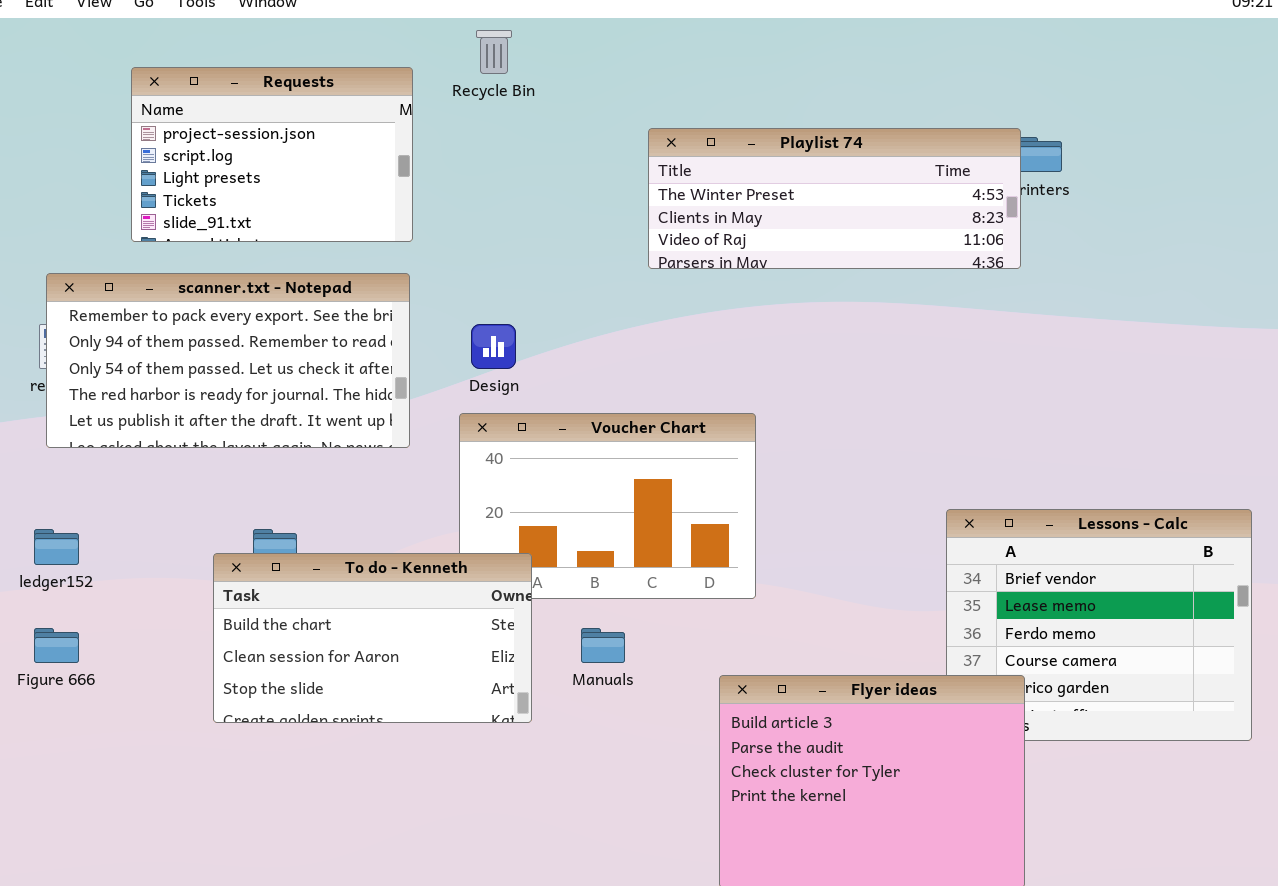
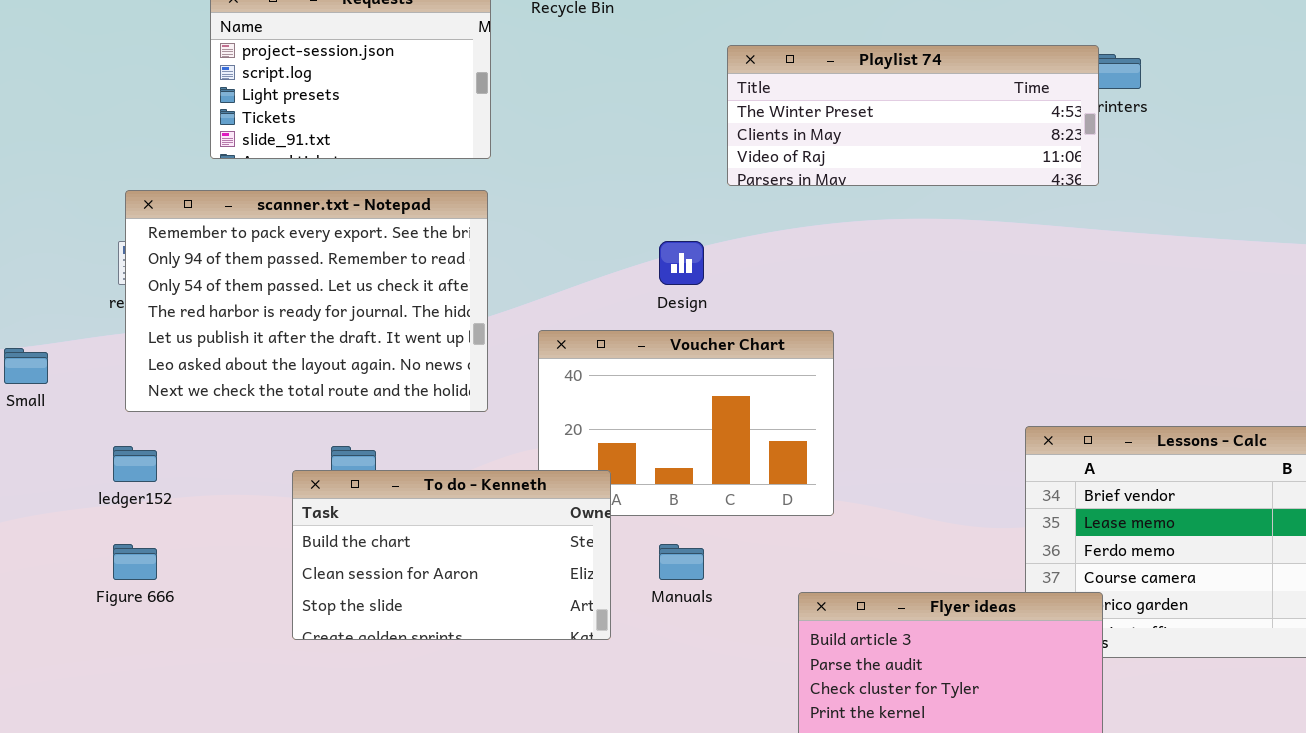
scanner.txt - Notepad: [46,273,410,448] -> [125,190,488,412], resized
Design: [471,324,516,369] -> [659,241,704,285], moved

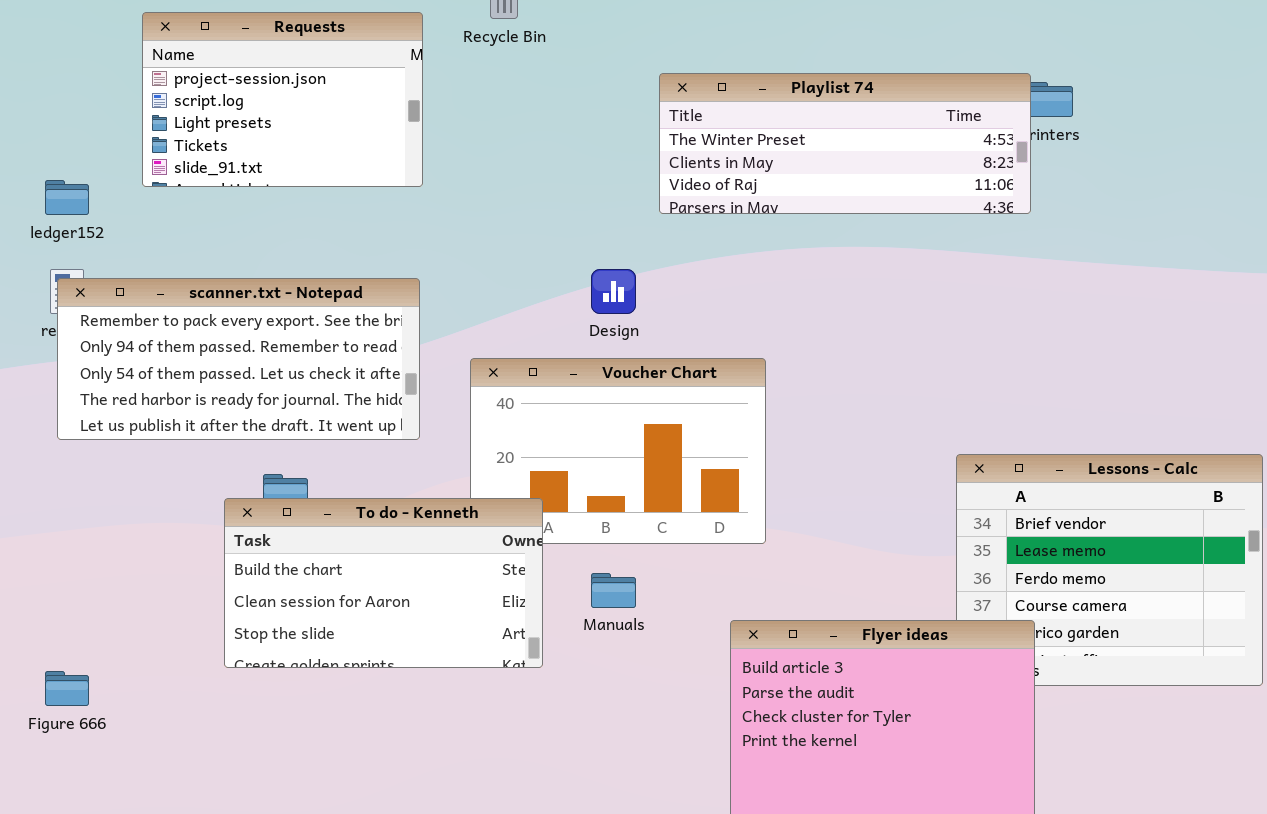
scanner.txt - Notepad: [125,190,488,412] -> [57,278,420,440], resized
ledger152: [113,446,157,482] -> [45,180,89,215], moved
Figure 666: [113,544,157,580] -> [45,671,89,706], moved

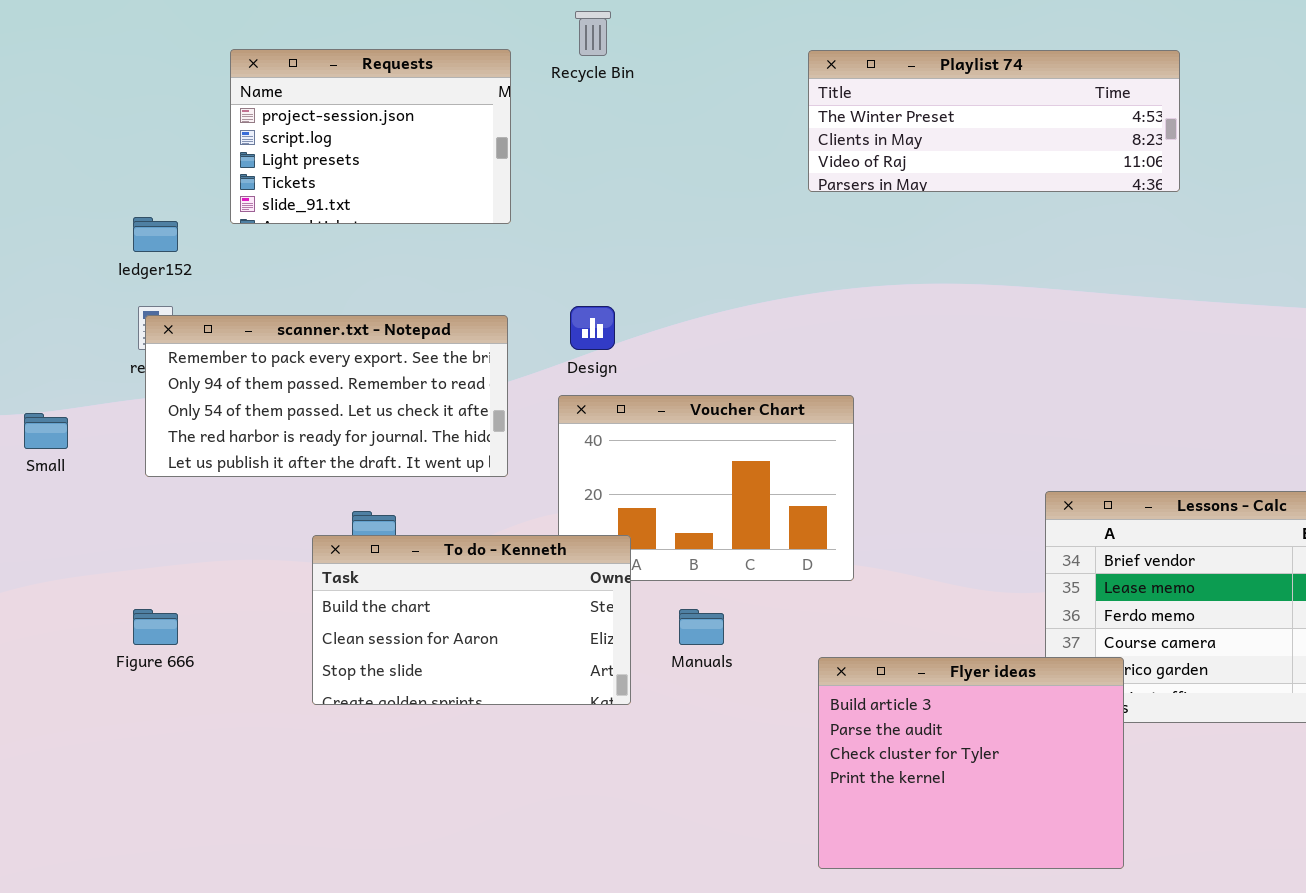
Playlist 74: [659,73,1031,214] -> [808,50,1180,192], moved
Design: [591,269,636,314] -> [570,306,615,350], moved
Figure 666: [45,671,89,706] -> [133,609,178,645], moved

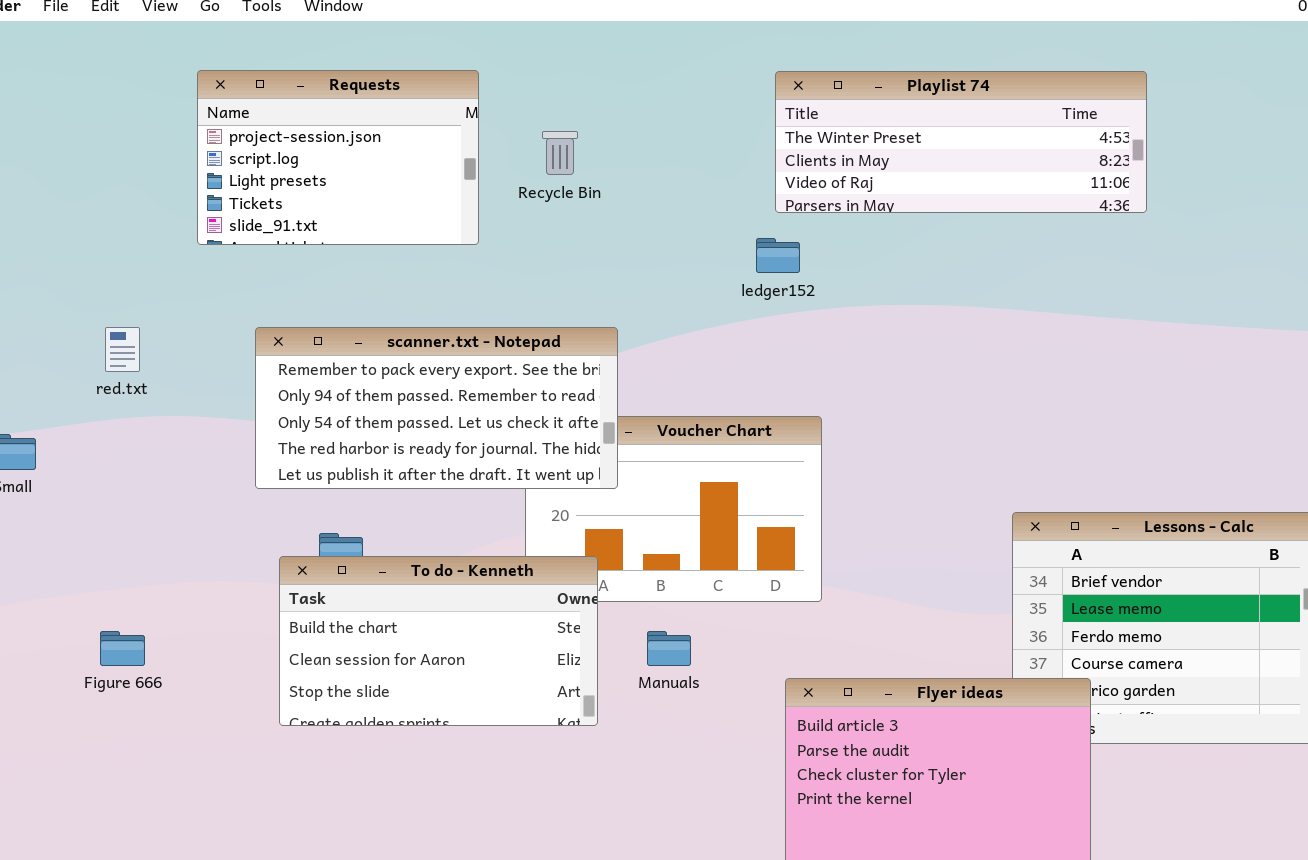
Recycle Bin: [575,11,611,56] -> [542,131,578,175], moved
ledger152: [133,217,178,252] -> [756,238,800,273], moved
scanner.txt - Notepad: [145,315,508,477] -> [255,327,618,489], moved

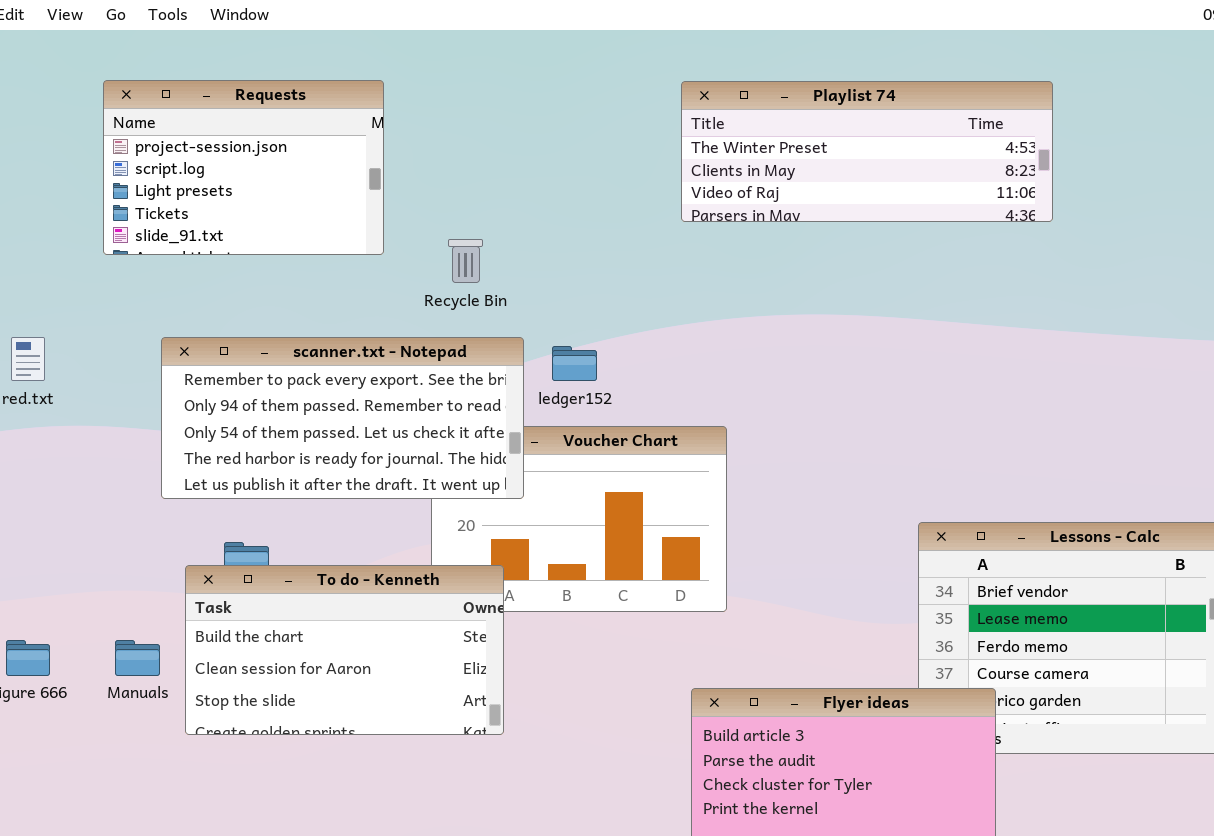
Recycle Bin: [542,131,578,175] -> [448,239,483,283], moved
ledger152: [756,238,800,273] -> [552,346,597,381], moved
Manuals: [647,631,691,666] -> [115,640,160,676], moved

